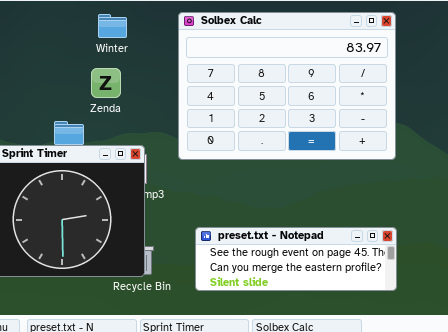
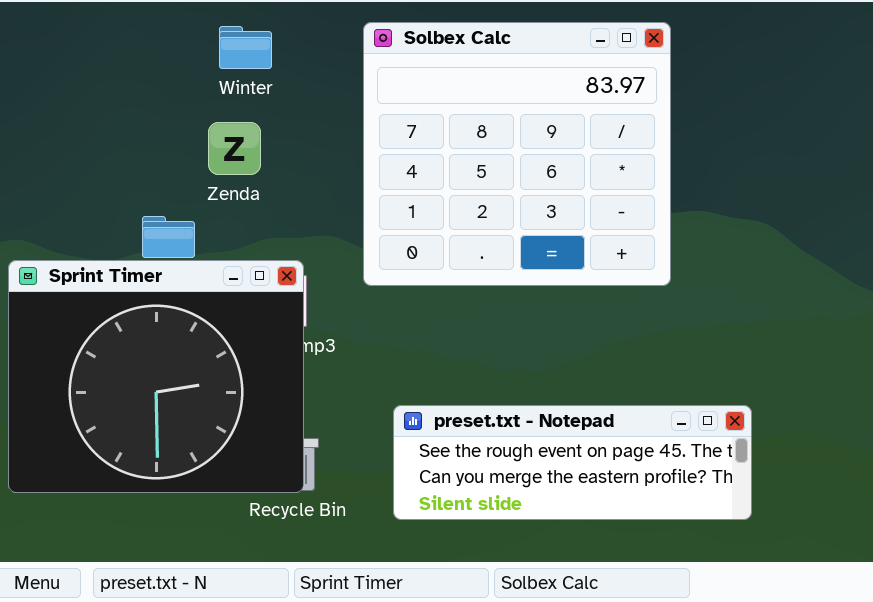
Solbex Calc: [178,12,396,160] -> [363,22,671,286], resized

